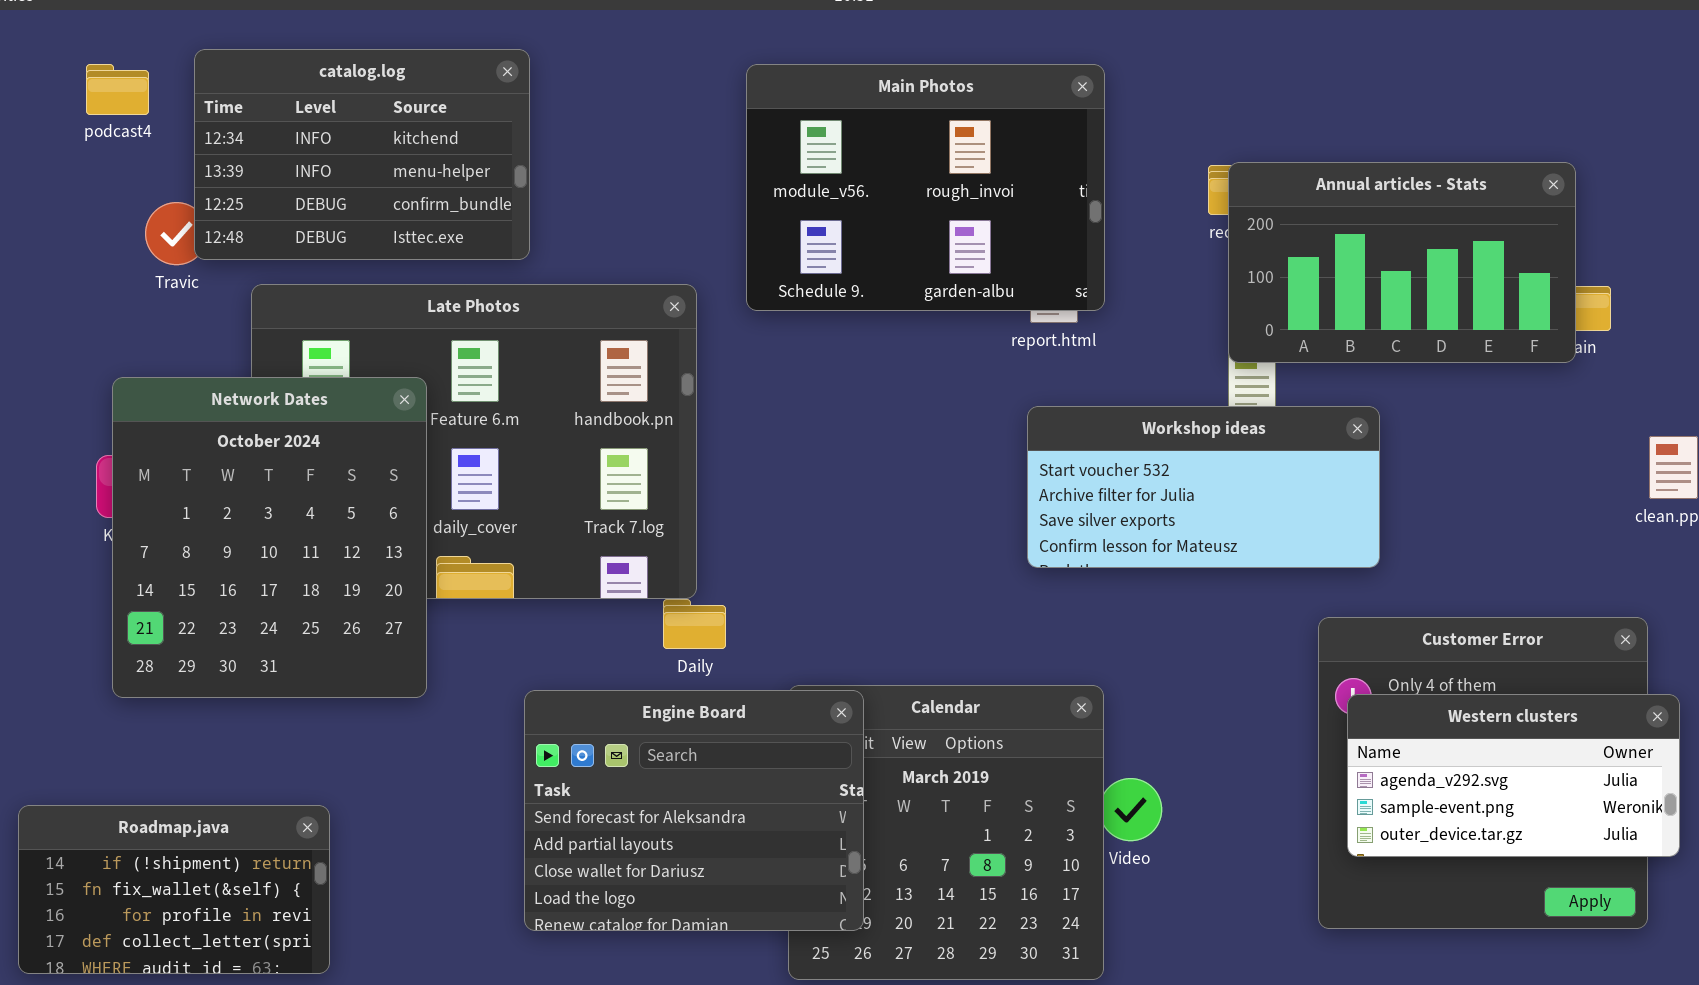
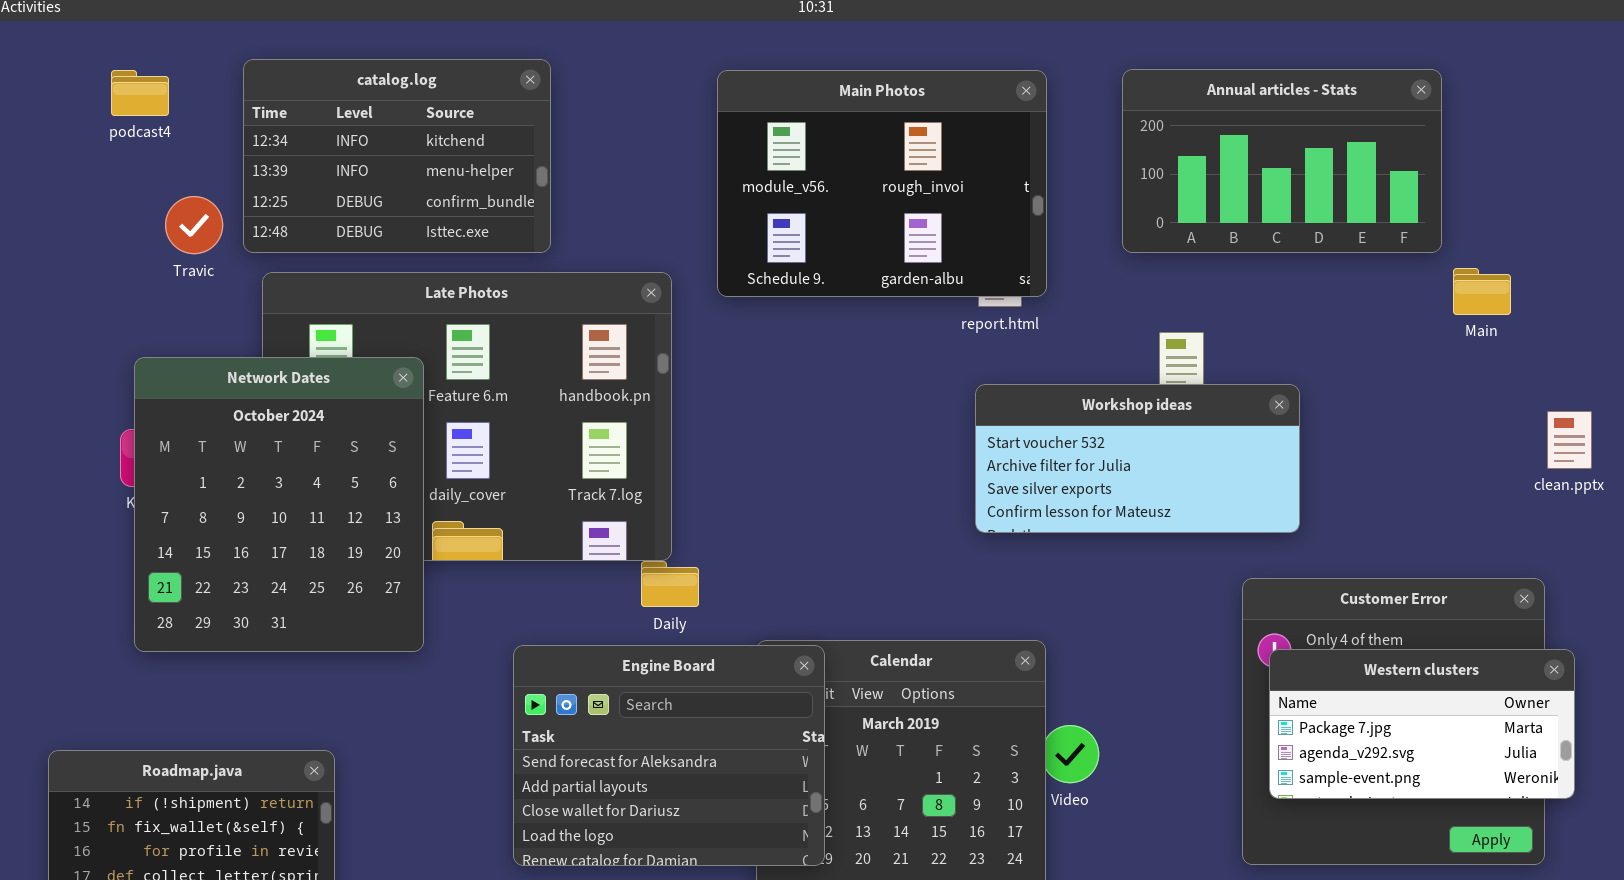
catalog.log: [194,49,530,260] -> [243,59,551,253], moved
Annual articles - Stats: [1228,162,1576,363] -> [1122,69,1442,253], moved
Western clusters: [1347,694,1680,857] -> [1269,649,1575,799], scrolled up 1 row

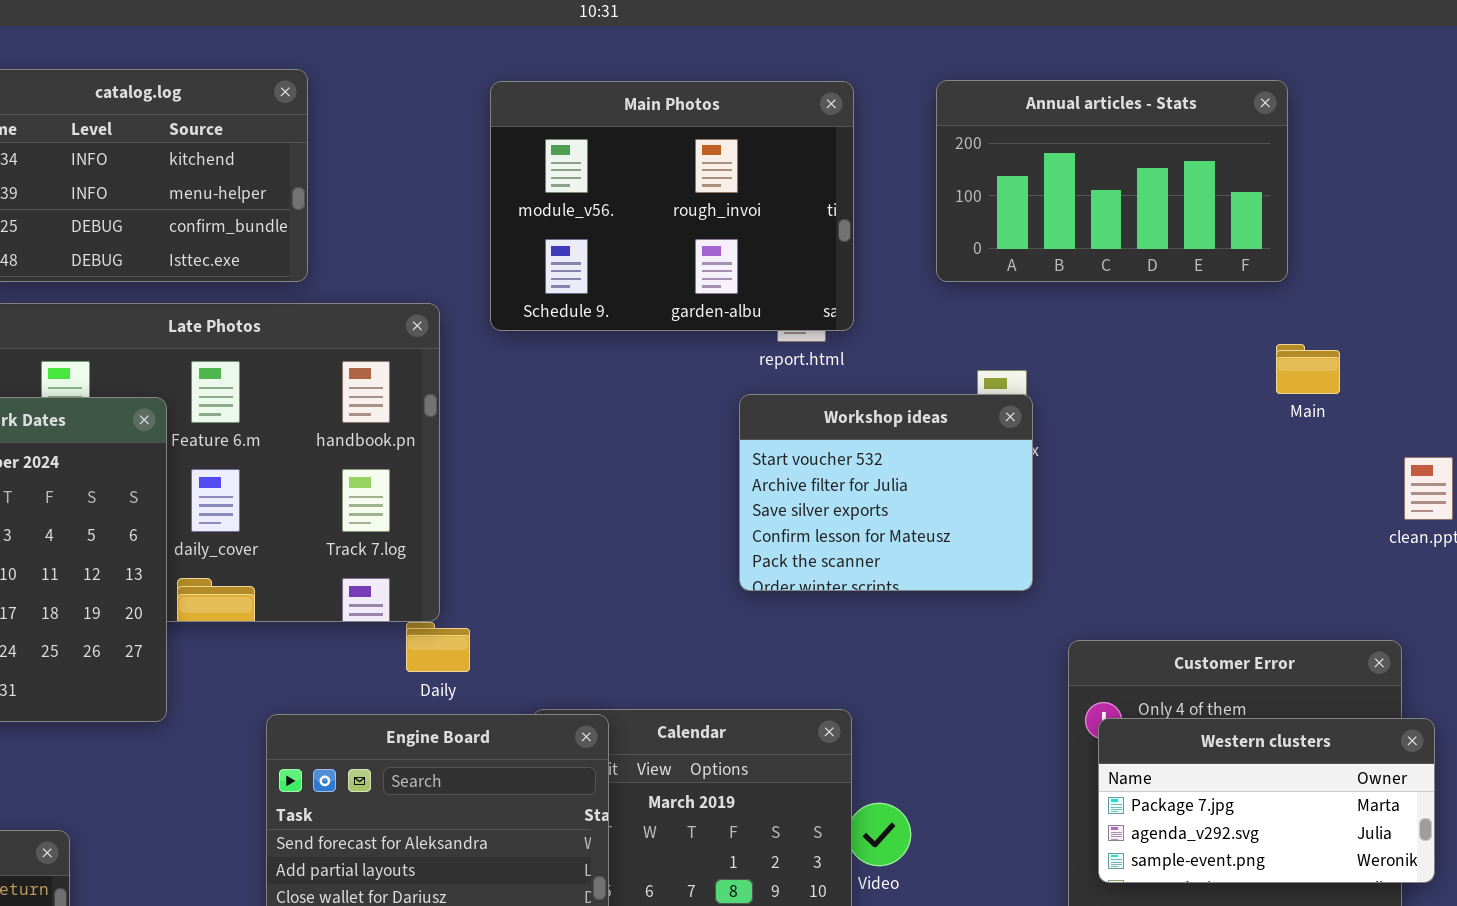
Main: [1453,268,1511,315] -> [1276,344,1340,394], moved
Workshop ideas: [975,384,1300,533] -> [739,394,1033,591], moved, resized

